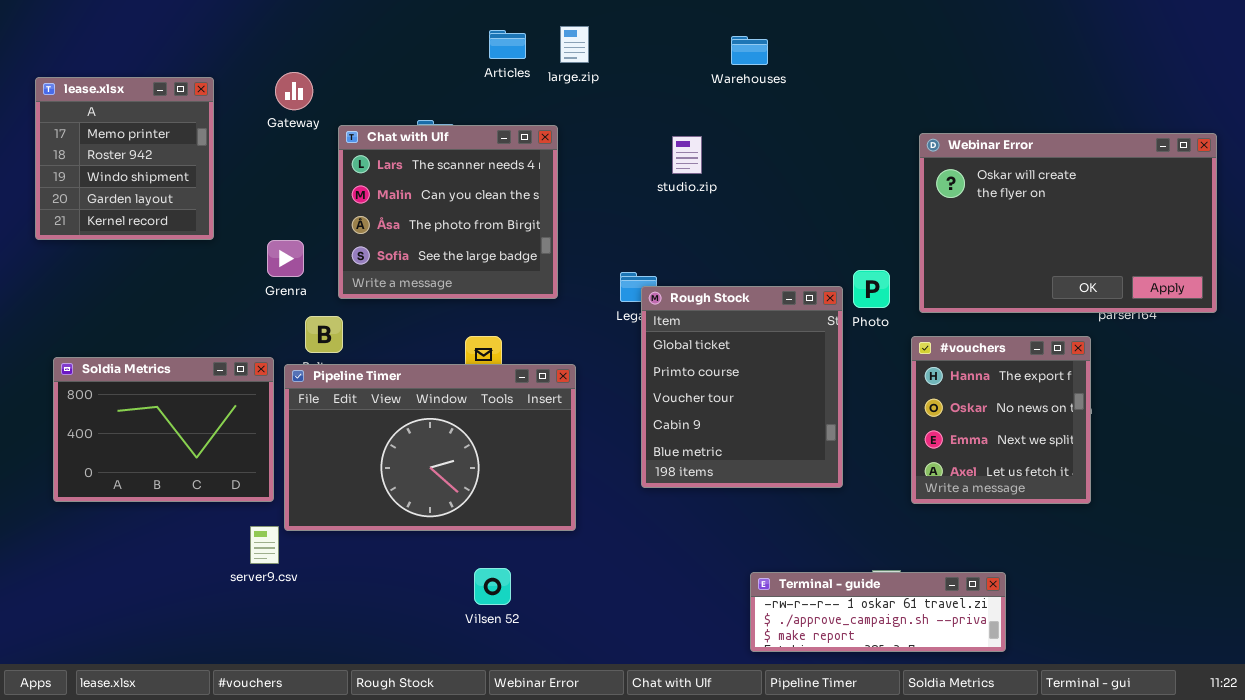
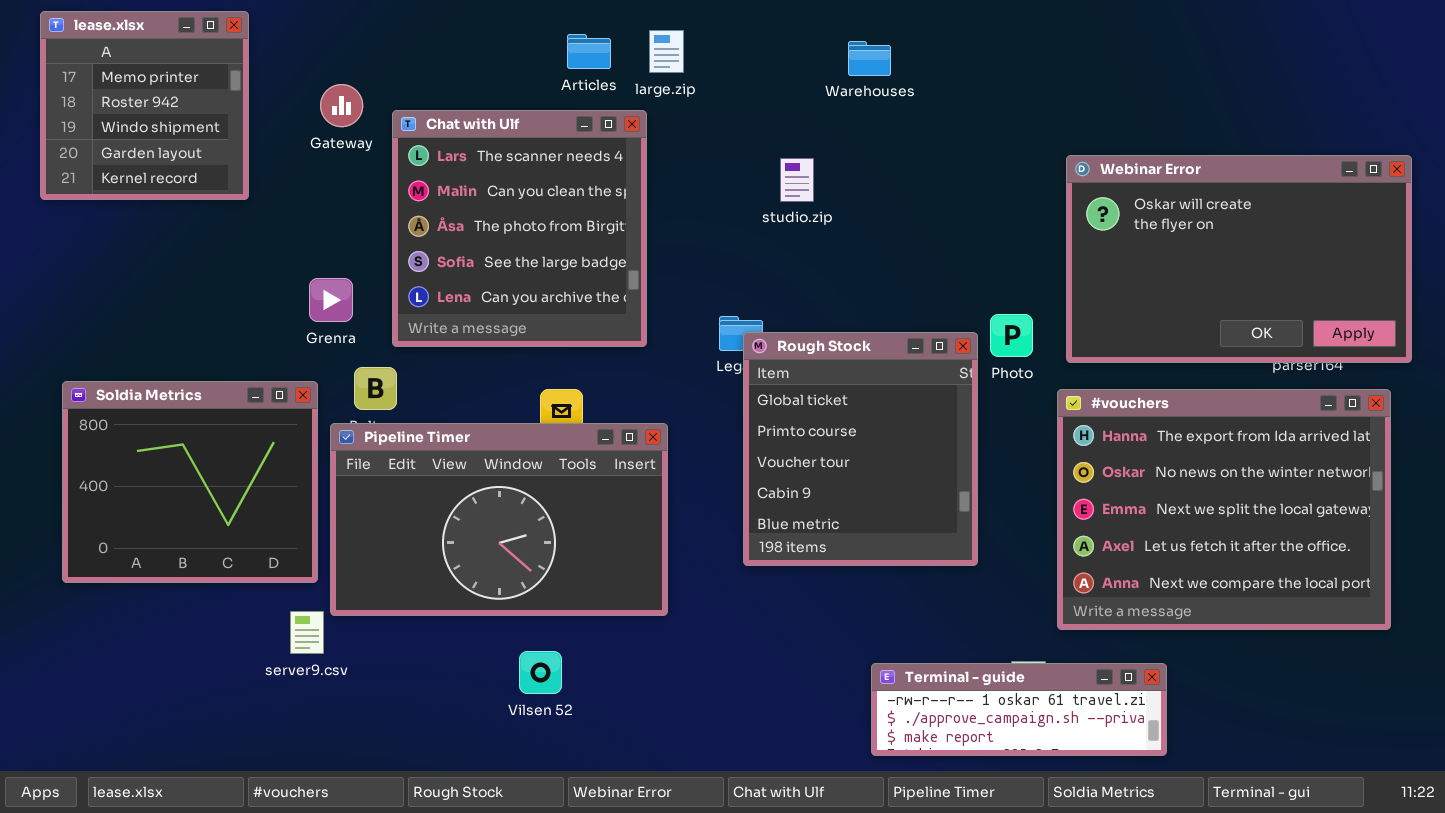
lease.xlsx: [35,77,214,240] -> [40,11,249,200], moved
Chat with Ulf: [338,125,558,299] -> [392,110,647,347], resized
#vouchers: [911,336,1091,504] -> [1057,389,1391,630], resized
Soldia Metrics: [53,357,274,502] -> [62,381,318,583], resized
Vilsen 52: [474,568,511,605] -> [519,651,562,694], moved

